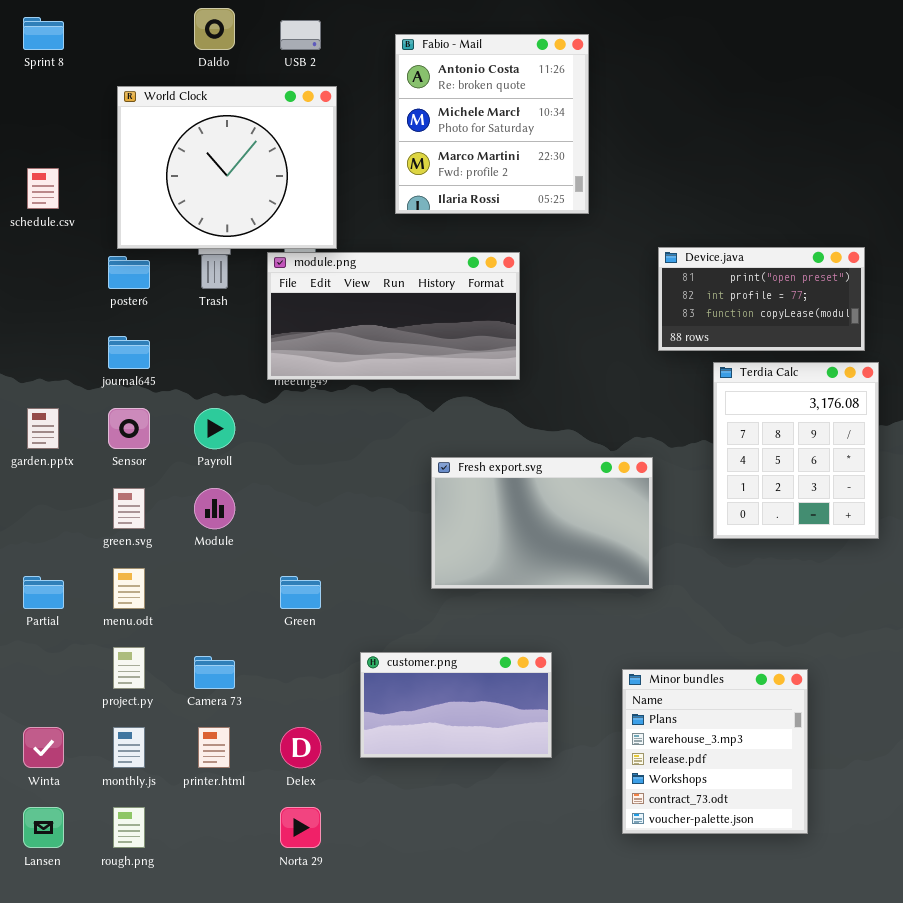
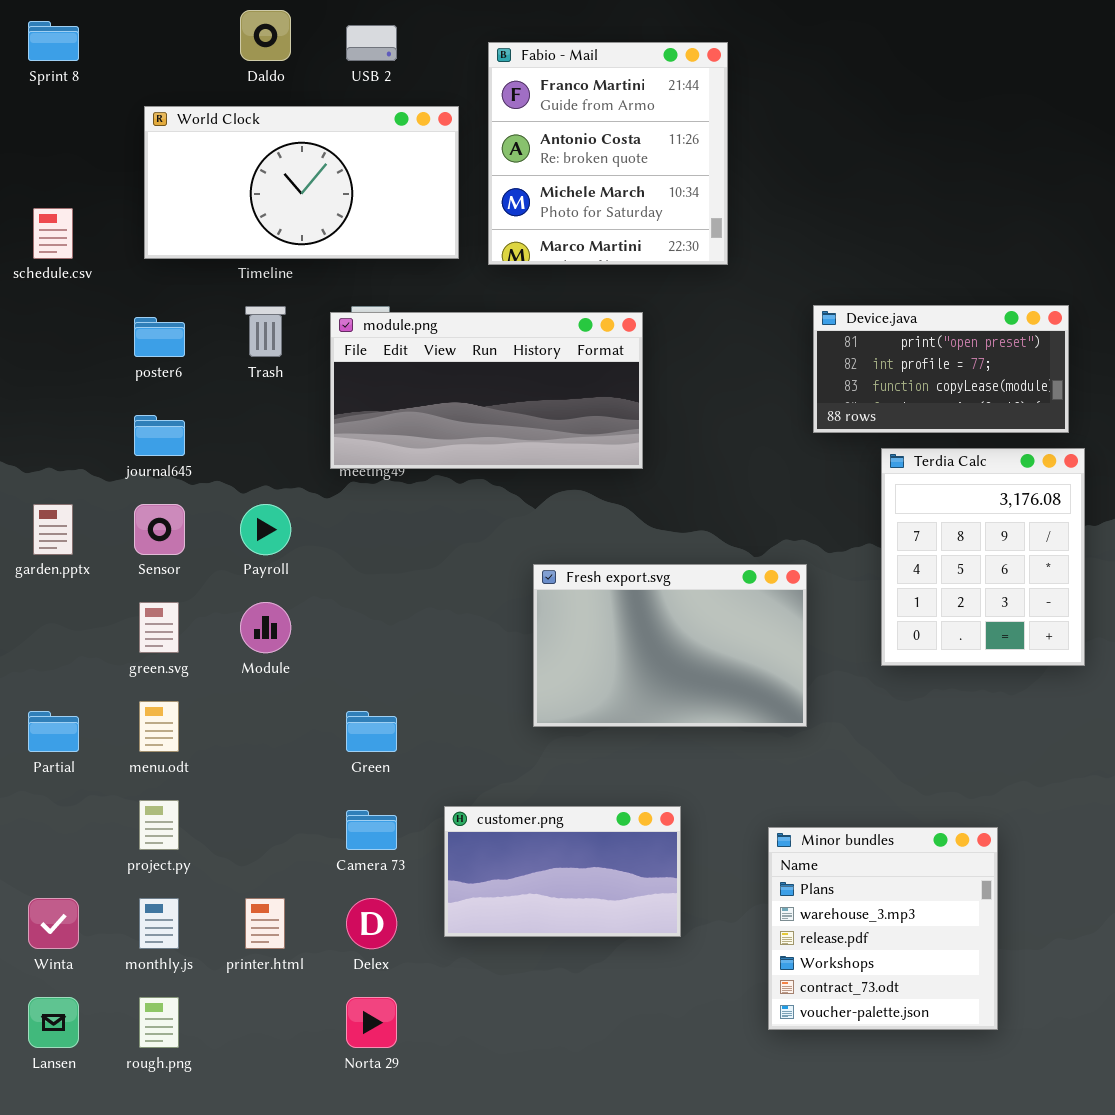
Fabio - Mail: [395,34,589,214] -> [488,42,728,265], scrolled up 1 row
World Clock: [117,86,337,249] -> [144,106,459,259], resized
Camera 73: [194,656,235,689] -> [346,810,397,850], moved

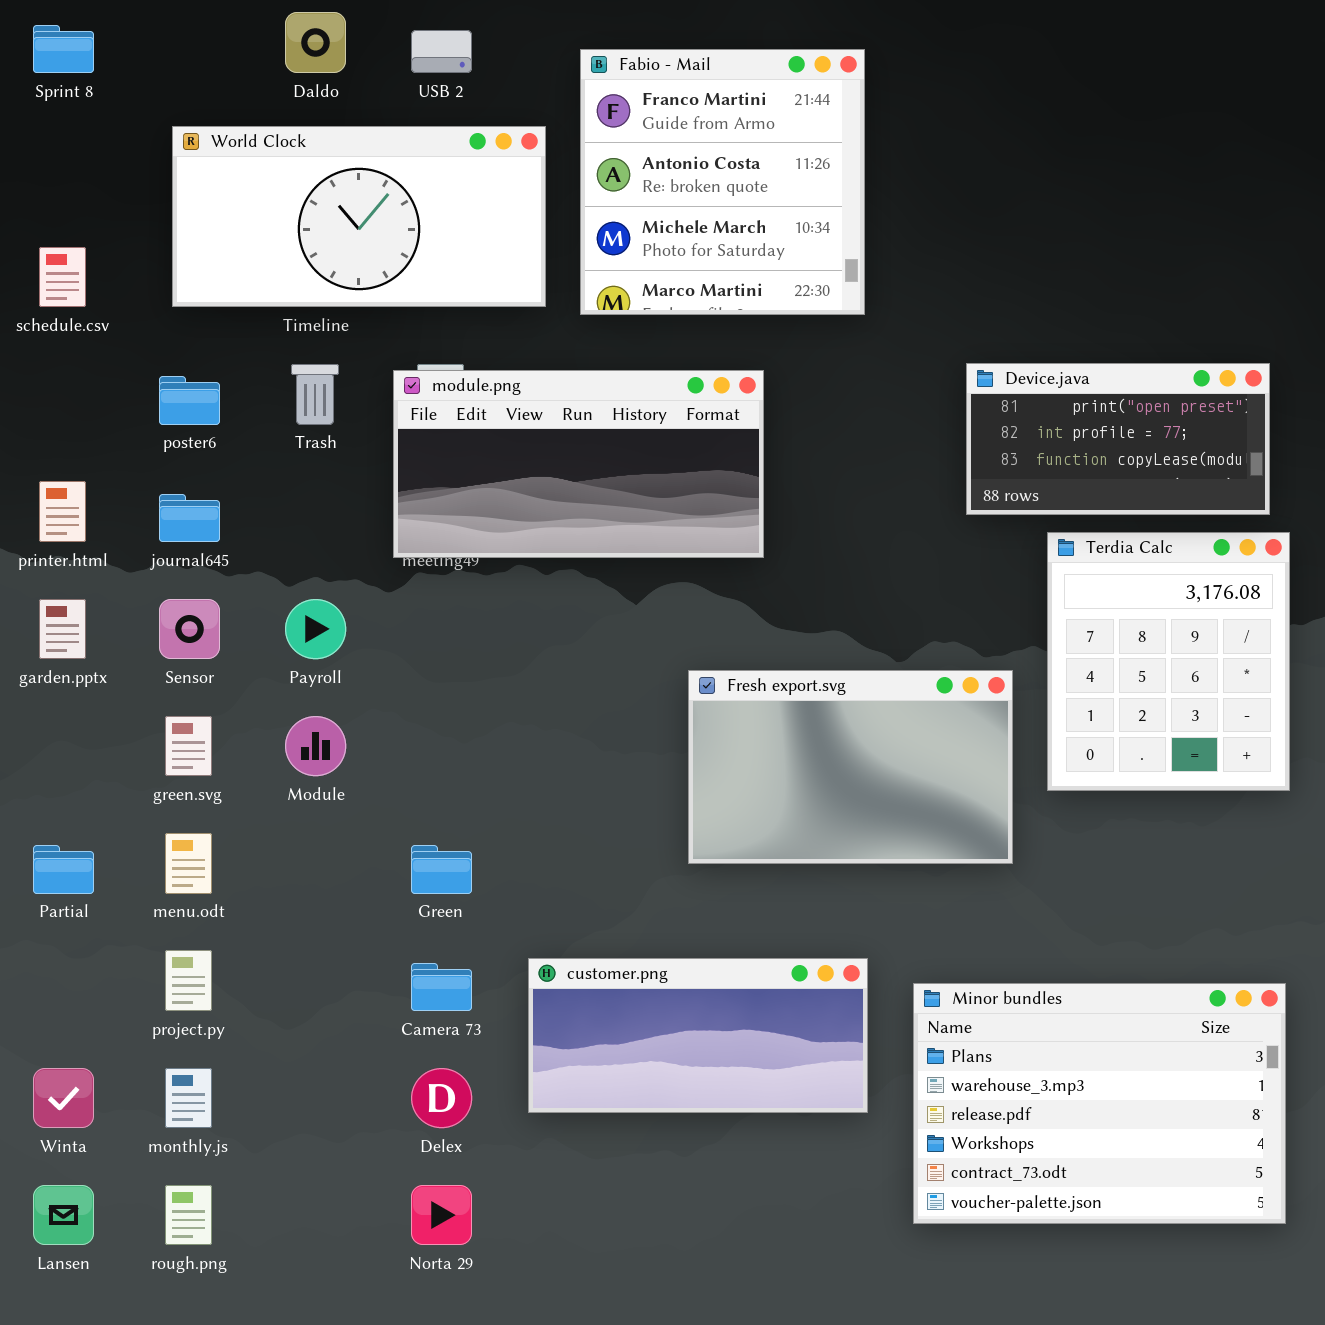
Fresh export.svg: [533,564,807,727] -> [688,670,1013,864], moved
customer.png: [444,806,681,937] -> [528,958,868,1113], resized
Minor bundles: [768,827,998,1030] -> [913,983,1286,1224], resized
printer.html: [245,898,285,949] -> [39,481,86,542], moved

